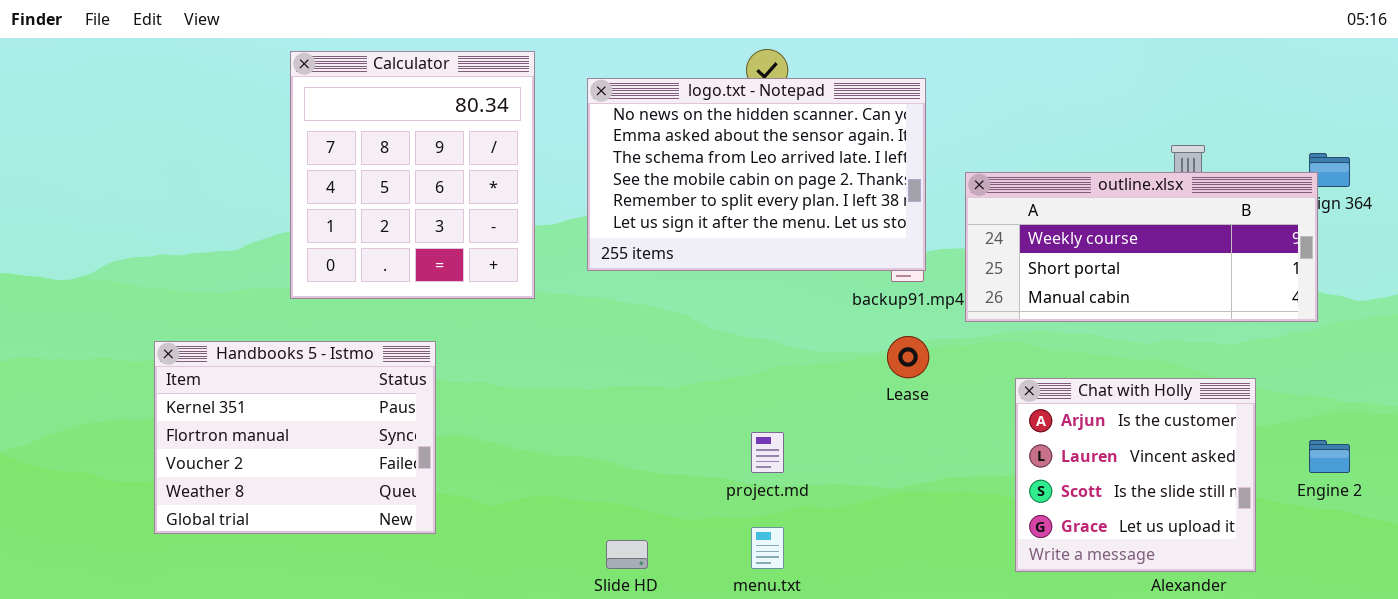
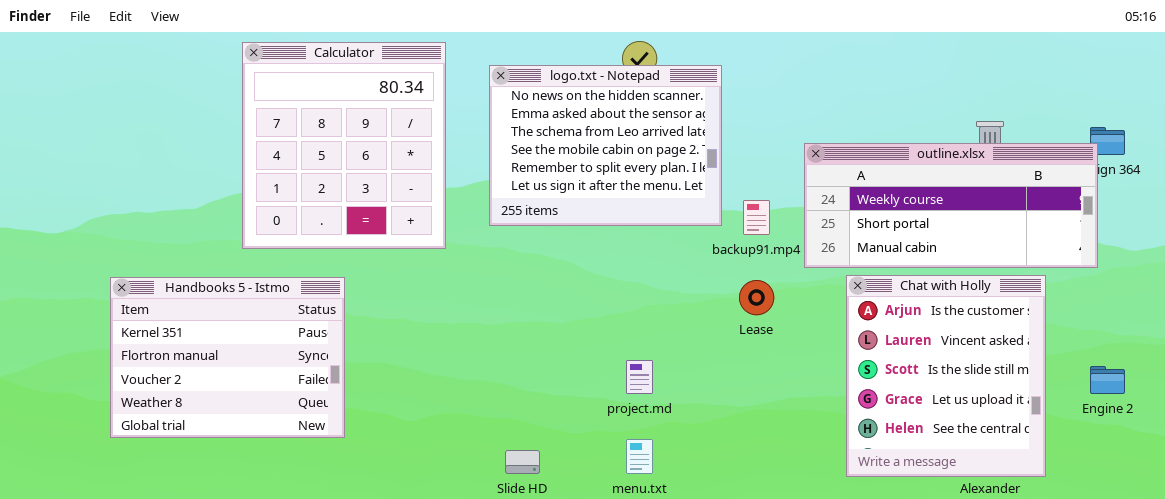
logo.txt - Notepad: [587,78,926,271] -> [489,65,722,226], resized
Handbooks 5 - Istmo: [154,341,436,534] -> [110,277,345,438], moved
Chat with Holly: [1015,378,1256,572] -> [846,275,1046,477], resized

